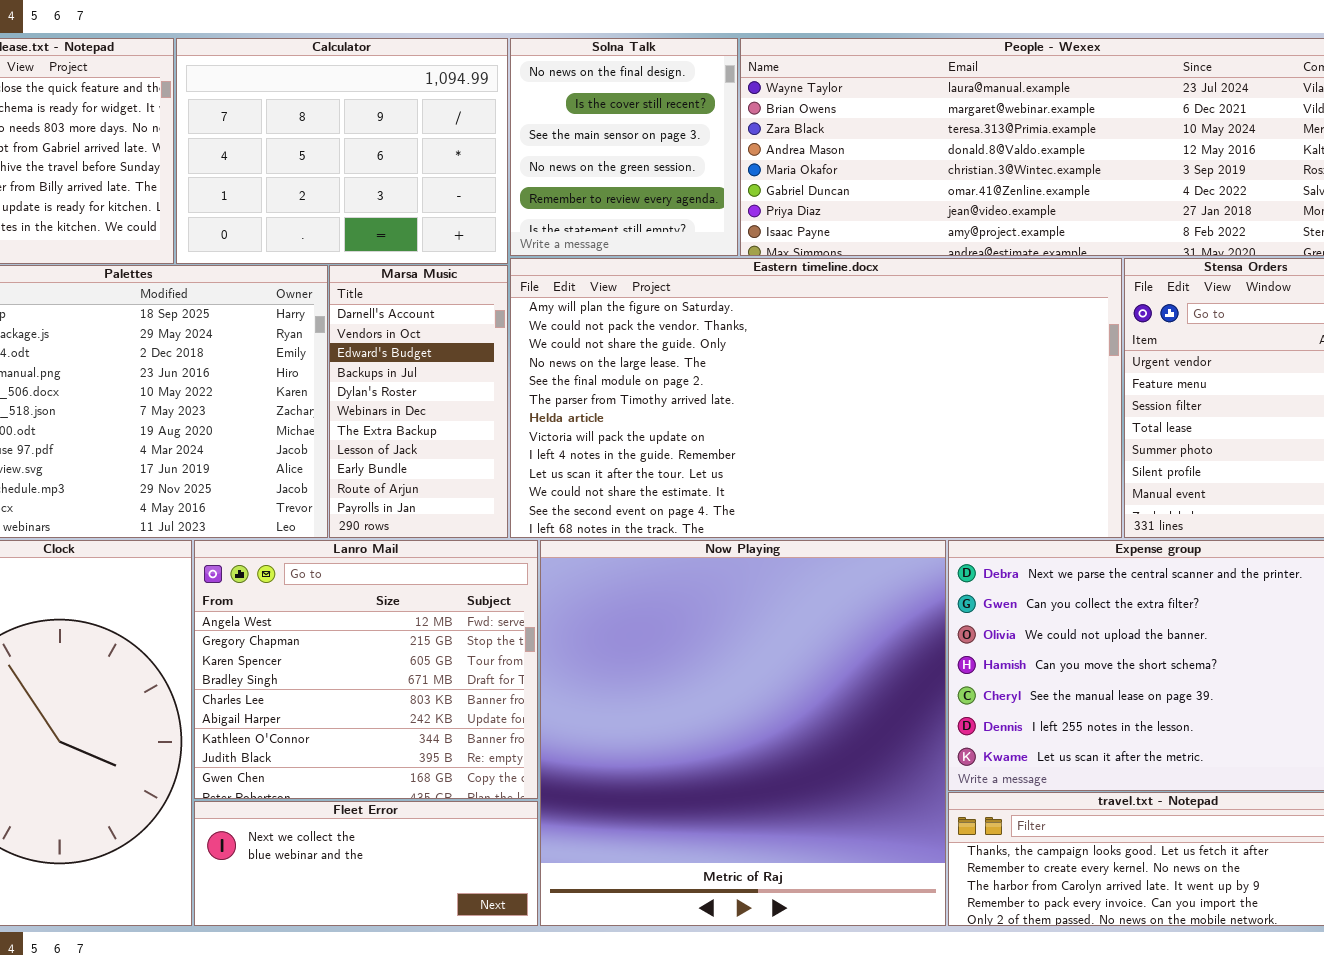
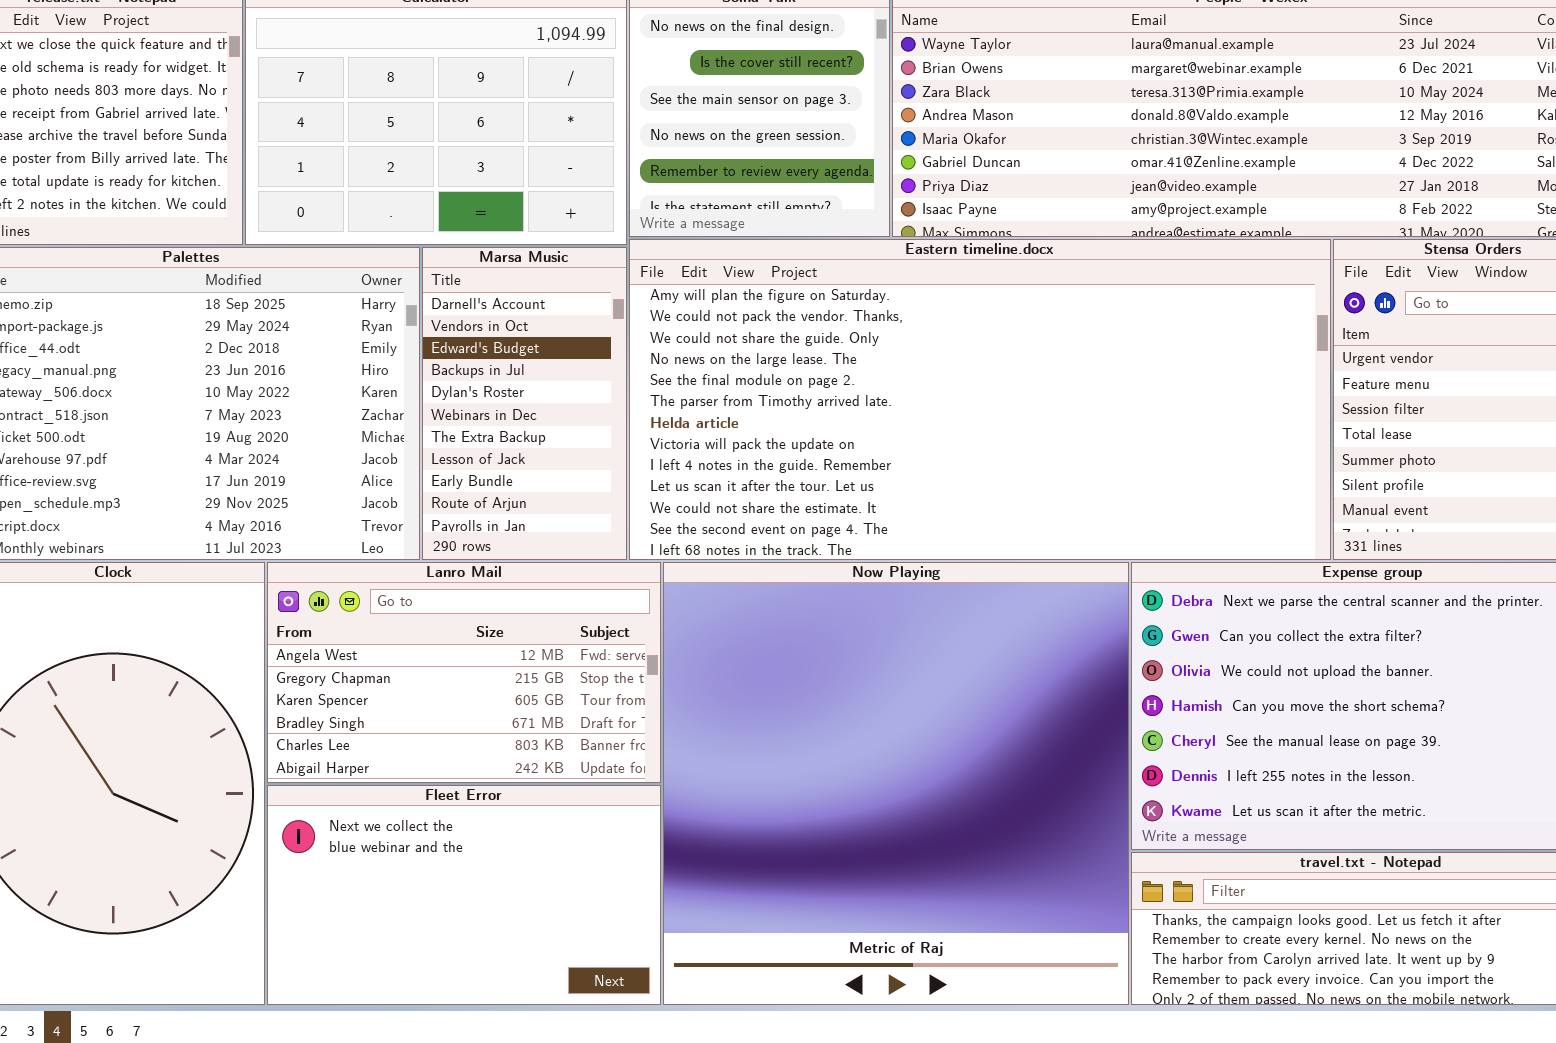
Lanro Mail: [194,540,538,799] -> [267,562,661,783], resized
Fleet Error: [194,801,538,926] -> [267,785,661,1005], resized

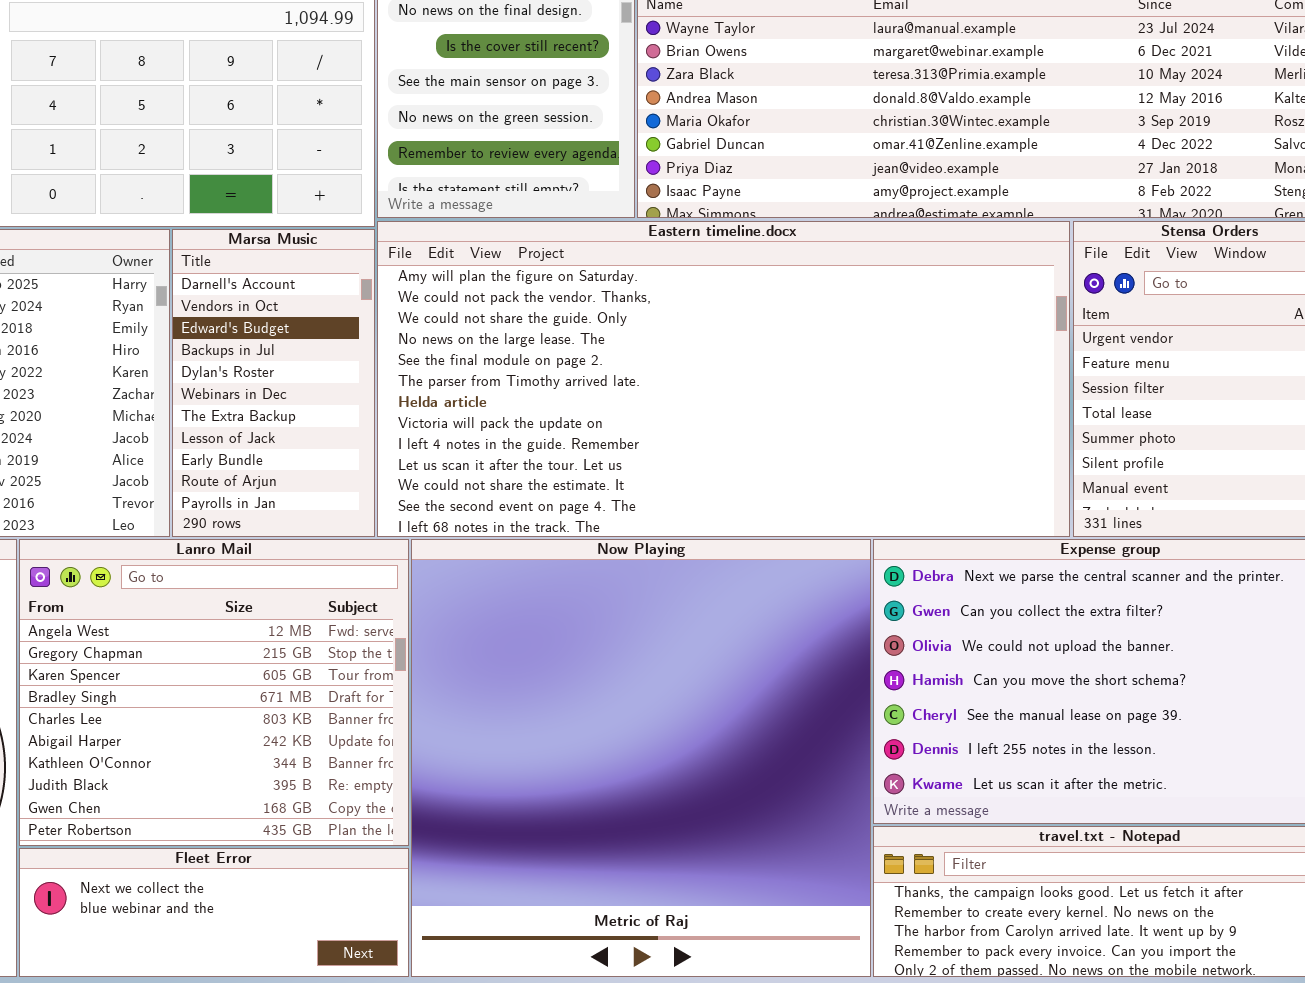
Lanro Mail: [267,562,661,783] -> [19,539,409,846], resized
Fleet Error: [267,785,661,1005] -> [19,848,409,977], resized

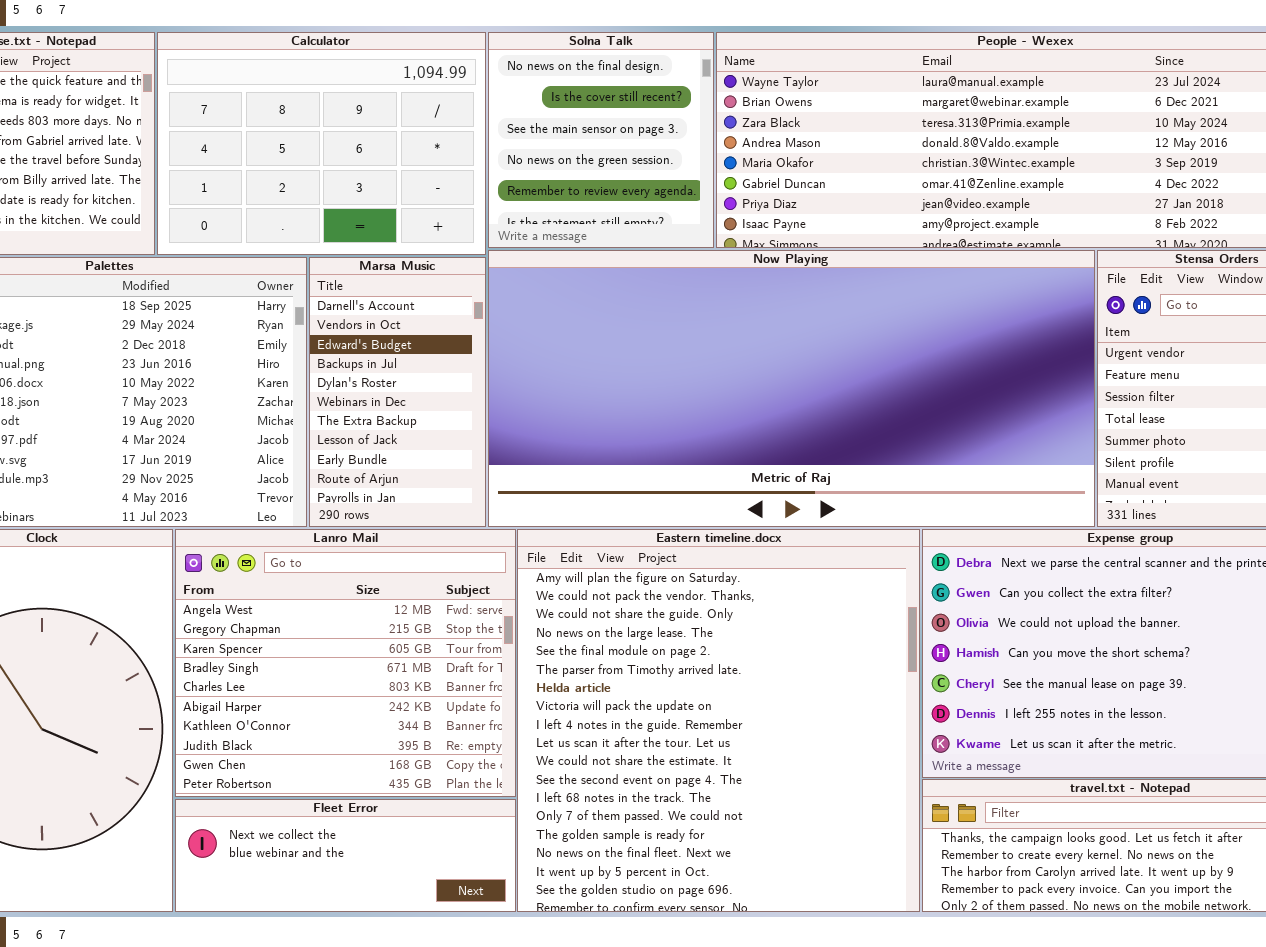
Eastern timeline.docx: [377,221,1070,537] -> [517,529,920,912], moved, resized
Now Playing: [411,539,871,977] -> [488,250,1095,527], moved, resized

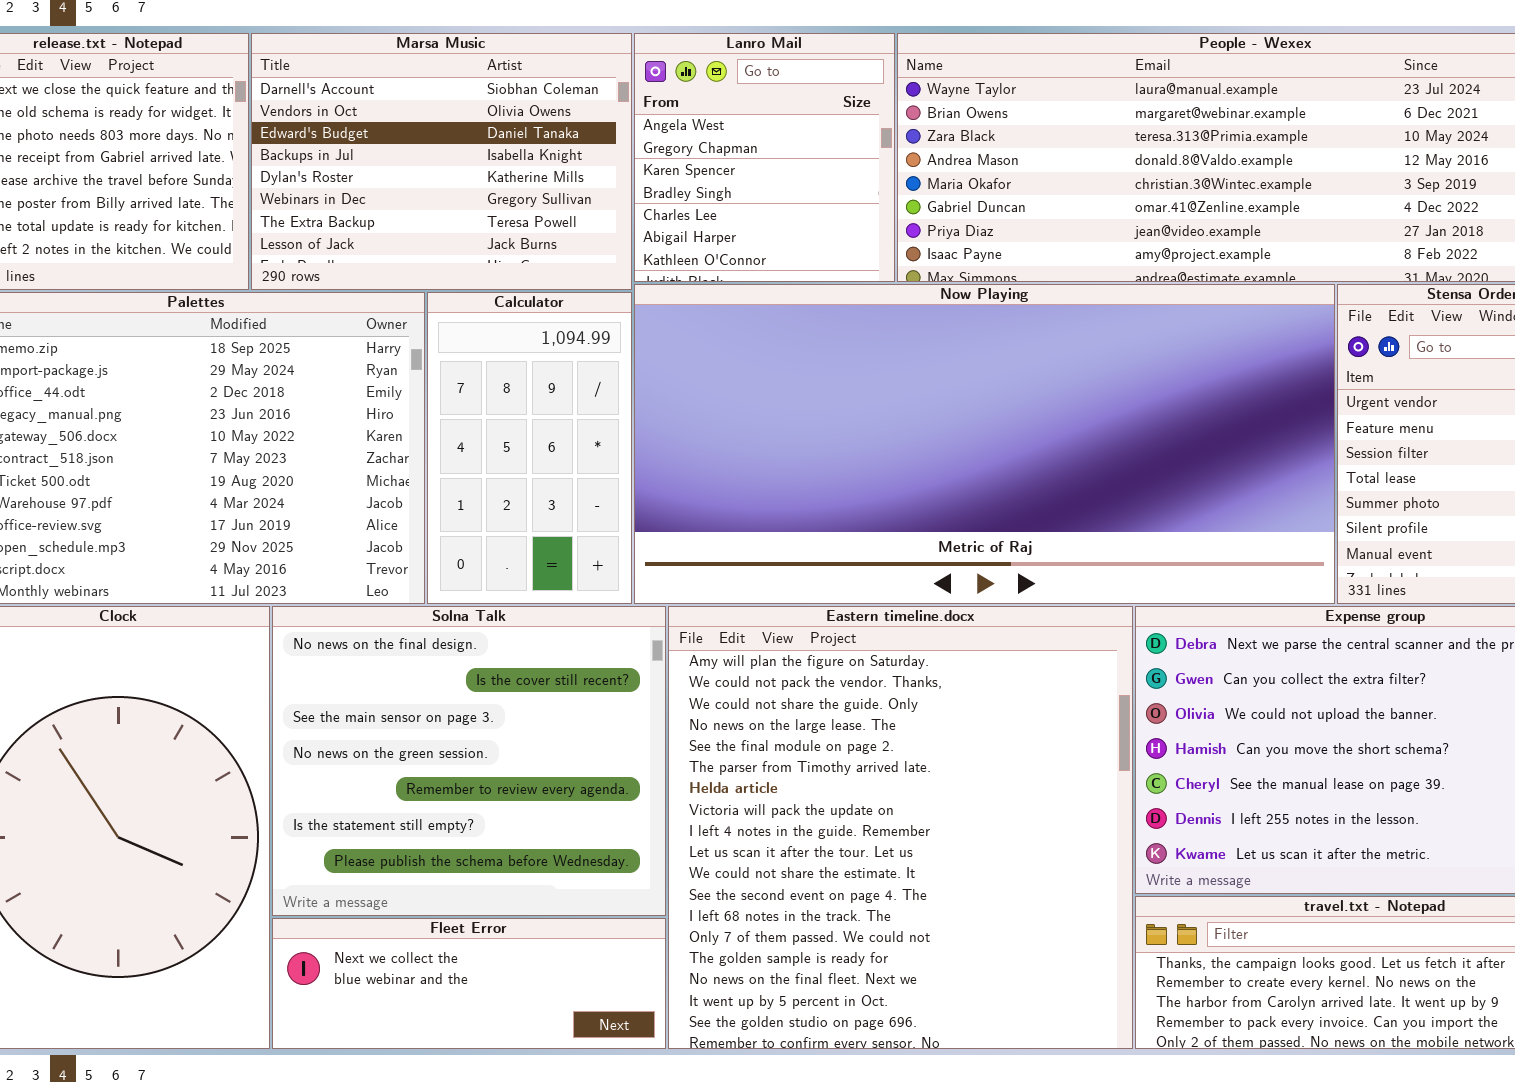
Calculator: [157,32,486,255] -> [427,292,632,604], moved, resized
Solna Talk: [488,32,714,248] -> [272,606,666,916], moved, resized
Marsa Music: [309,257,486,527] -> [251,33,632,290], moved, resized
Lanro Mail: [175,529,516,797] -> [634,33,895,282], moved, resized

